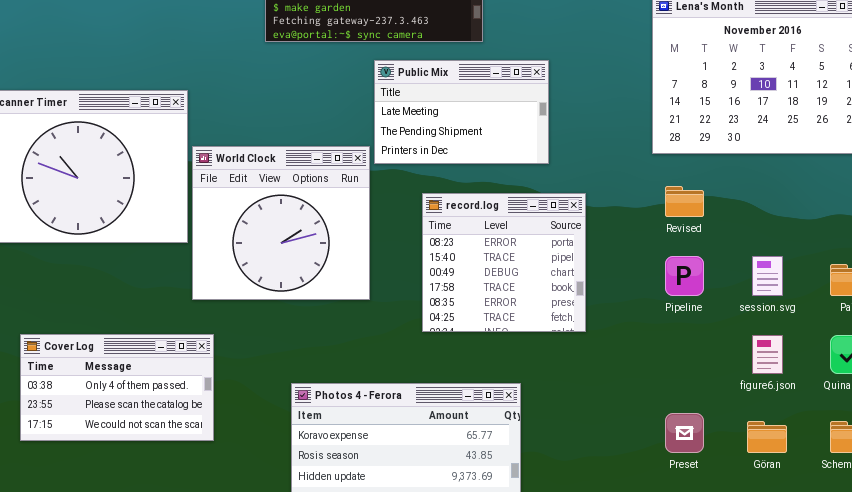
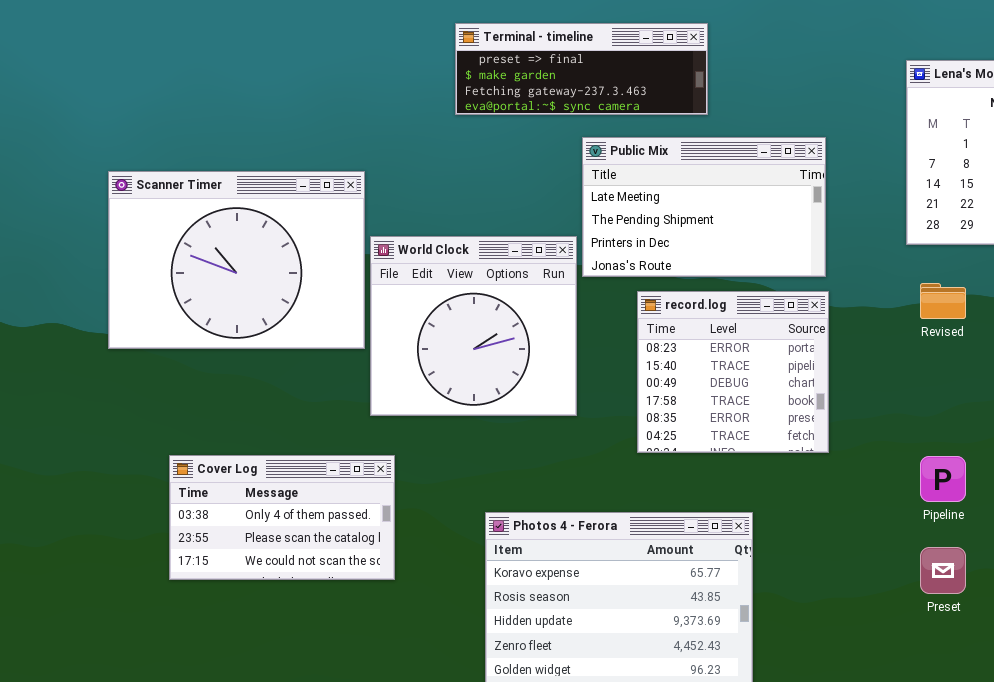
Public Mix: [374,60,549,164] -> [582,137,826,277], resized
Pipeline: [665,256,704,296] -> [920,456,966,502], moved

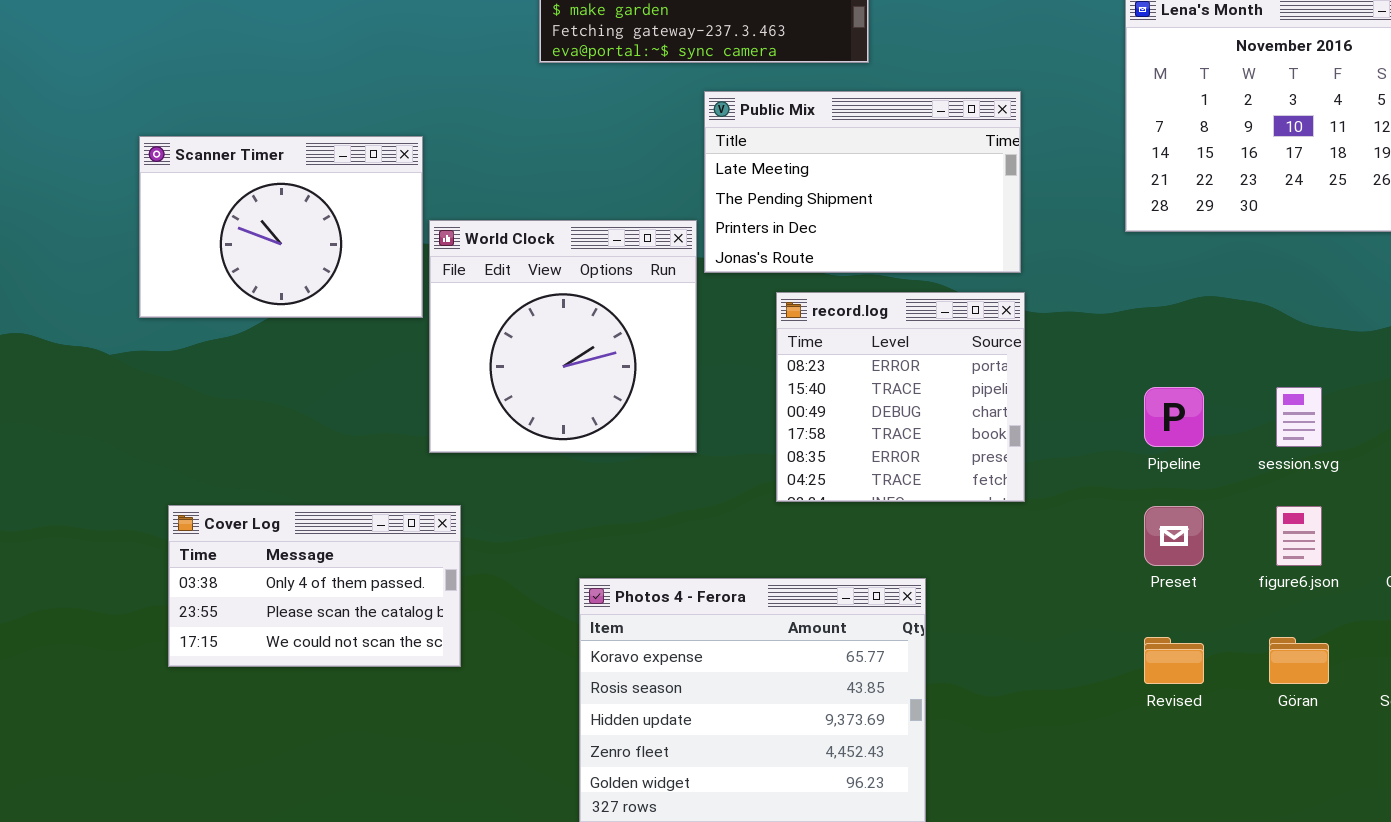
Scanner Timer: [108,171,365,349] -> [139,136,423,318], resized
Revised: [920,283,966,319] -> [1144,637,1204,684], moved
Pipeline: [920,456,966,502] -> [1144,387,1204,447], moved
Preset: [920,547,966,594] -> [1144,506,1204,566], moved

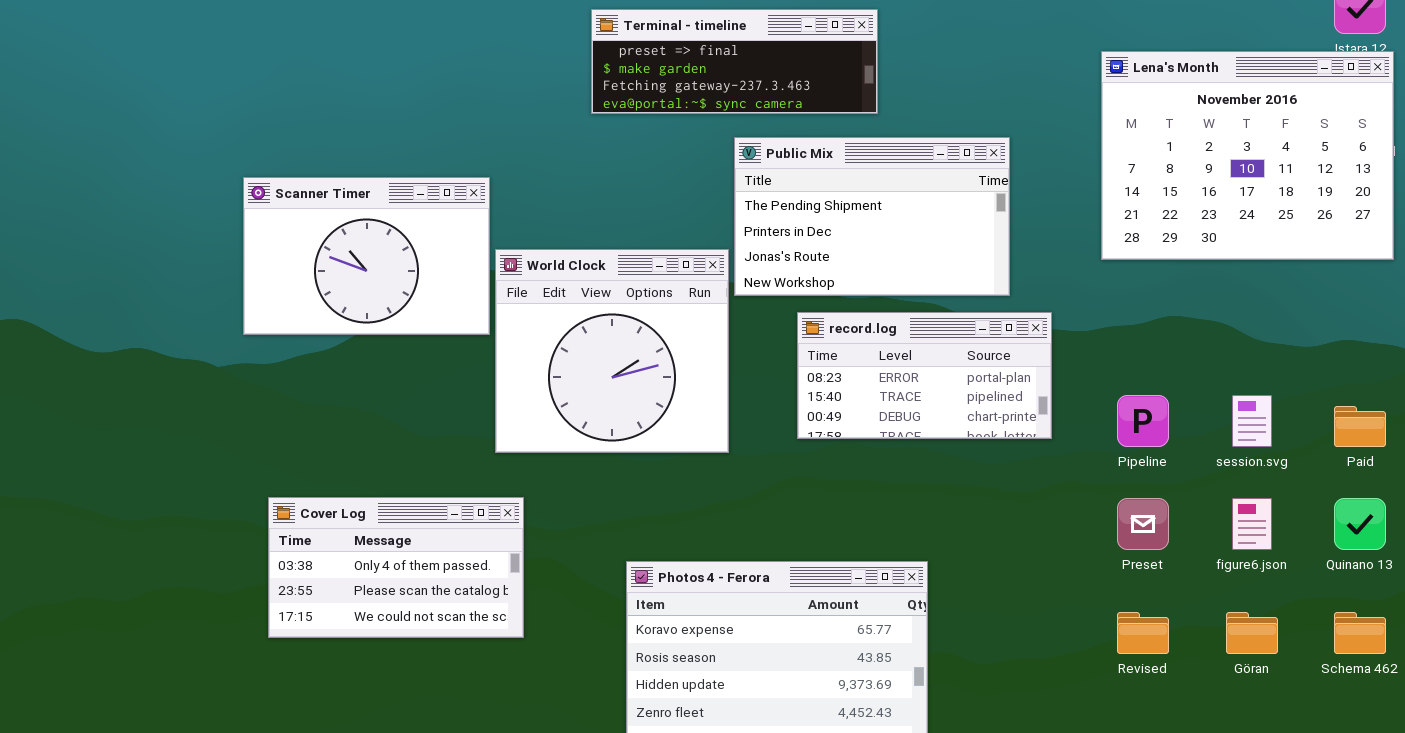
Public Mix: [704,91,1021,273] -> [734,137,1010,296], scrolled down 1 row
record.log: [776,292,1025,502] -> [797,312,1052,439], resized

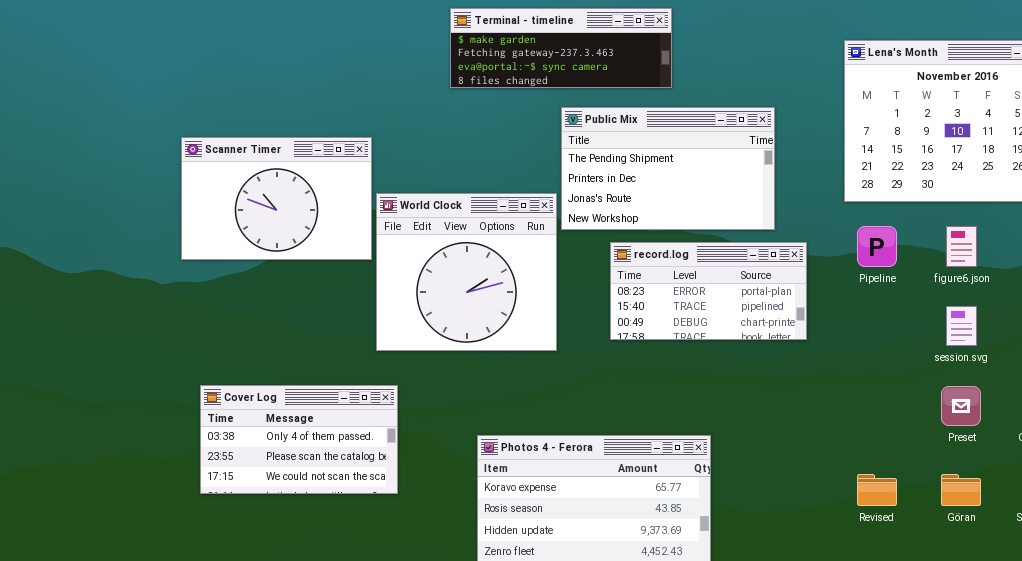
Terminal - timeline: [591,9,878,114] -> [450,8,672,88], scrolled down 1 row
Pipeline: [1117,395,1169,447] -> [857,226,897,267], moved
Preset: [1117,498,1169,550] -> [941,386,981,426], moved
figure6.json: [1232,498,1272,550] -> [946,226,977,267], moved

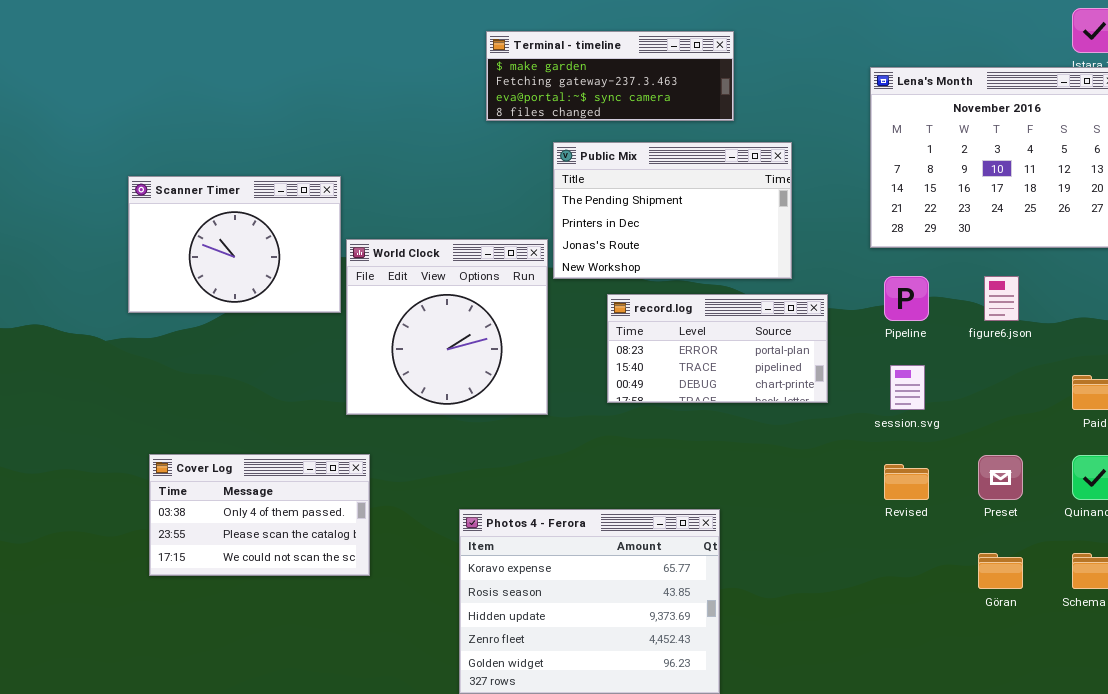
Terminal - timeline: [450,8,672,88] -> [486,31,734,121], moved
session.svg: [946,306,977,346] -> [890,365,925,410], moved
Revised: [857,474,897,506] -> [884,464,929,500], moved

